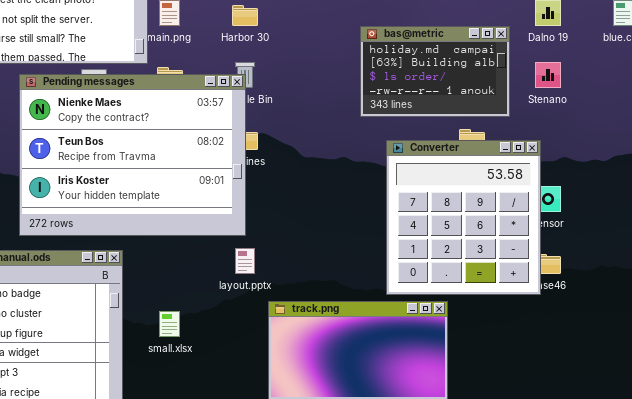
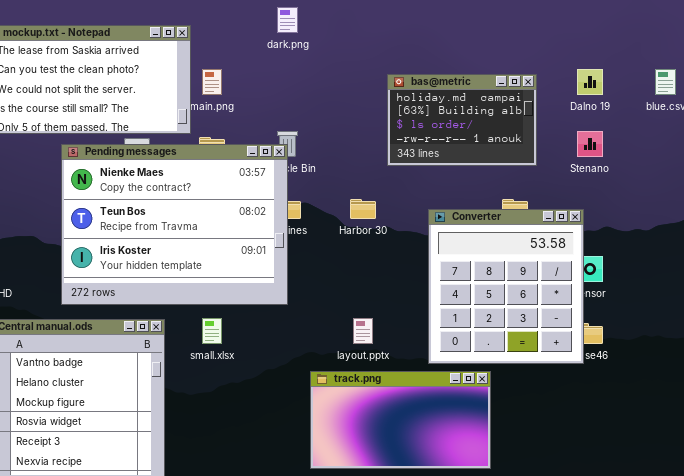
Harbor 30: [232,5,258,26] -> [350,199,376,219], moved
bas@metric: [360,26,510,117] -> [387,74,537,166], moved
layout.pptx: [235,248,255,274] -> [353,318,373,344], moved
small.xlsx: [159,311,180,337] -> [202,318,222,344], moved

